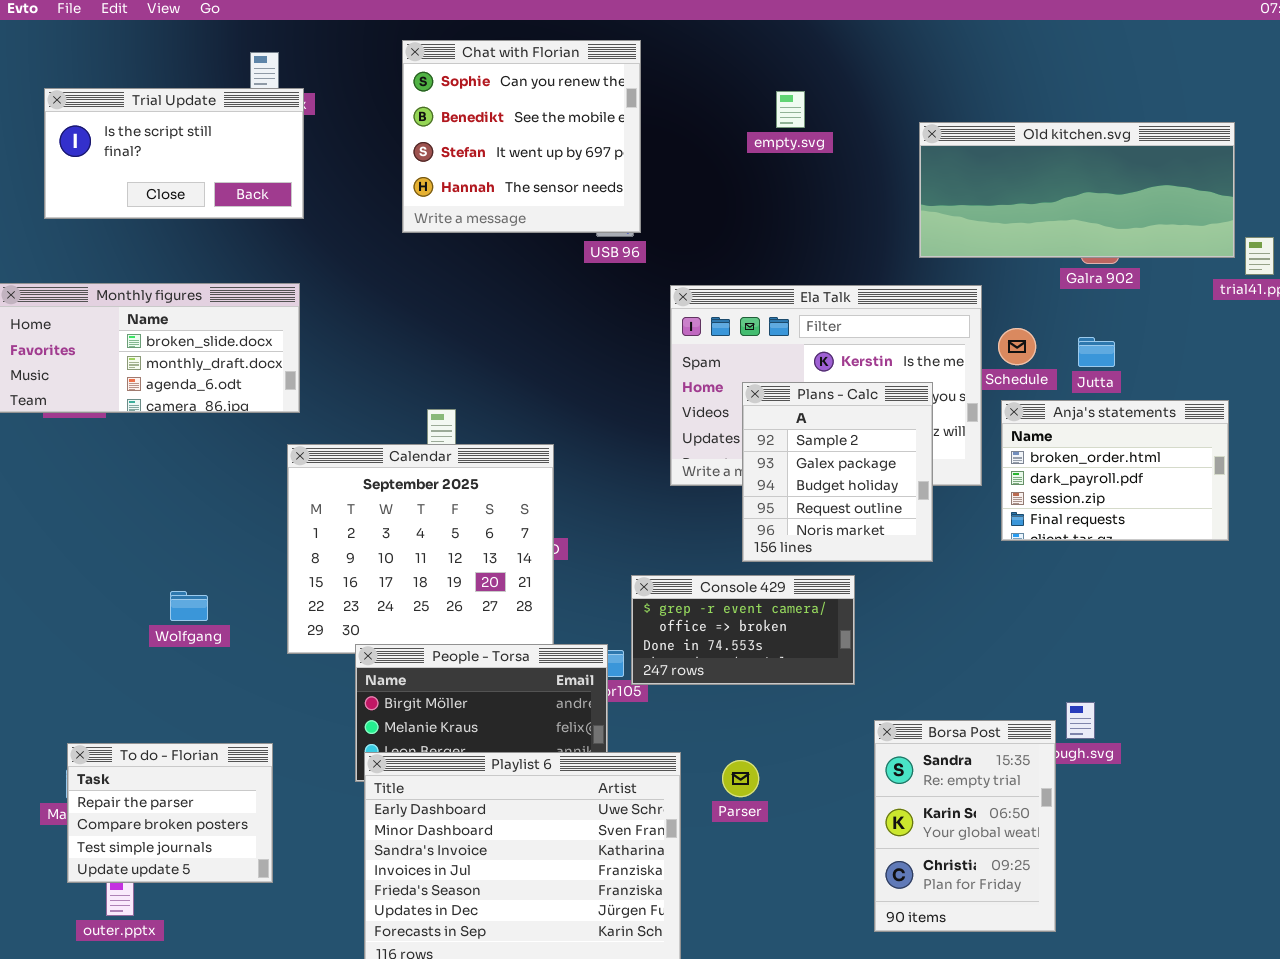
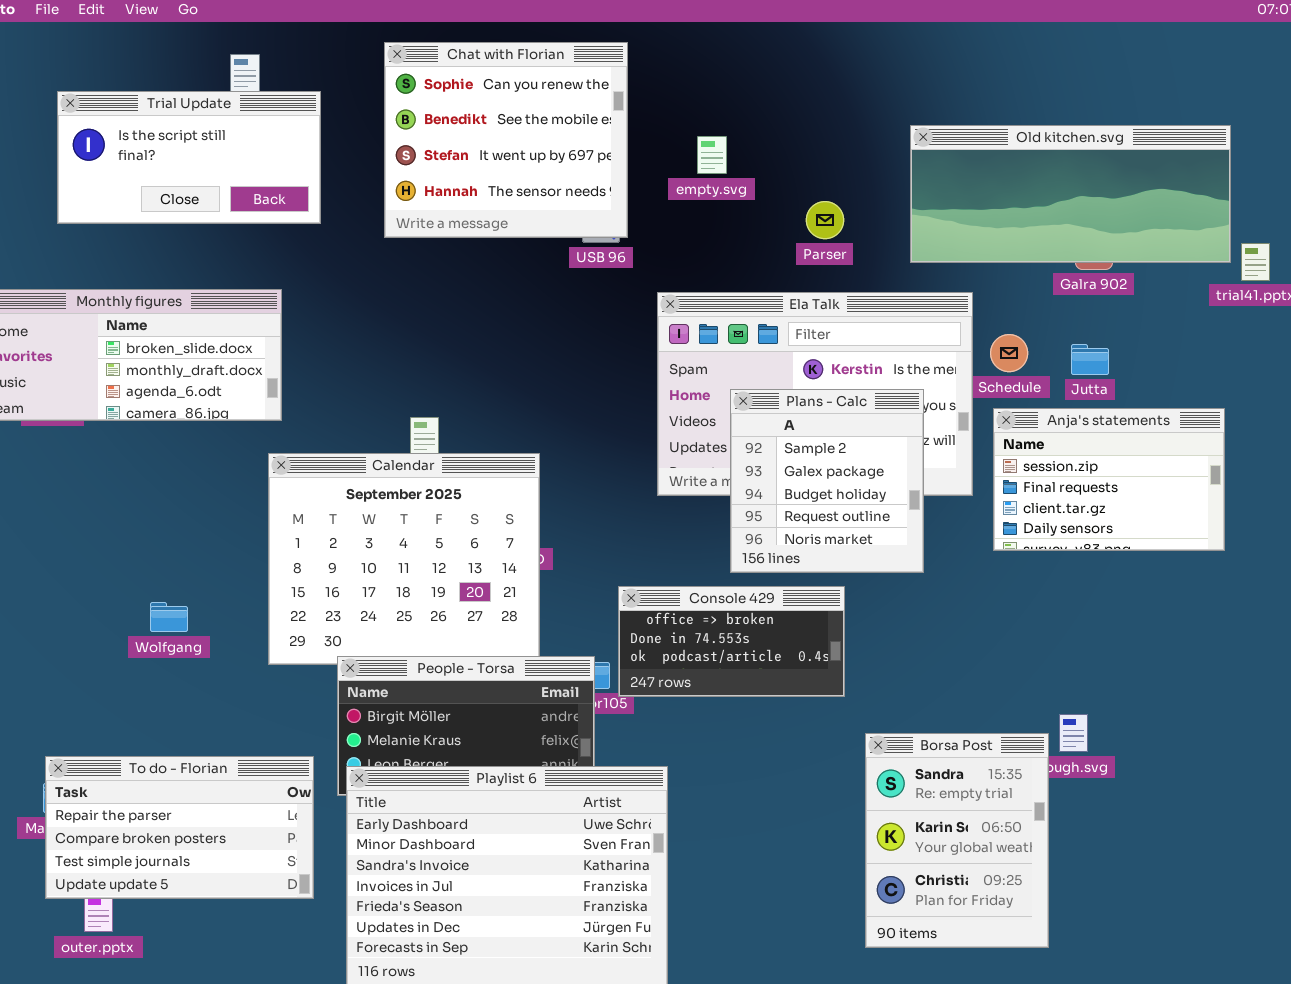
Trial Update: [44,88,304,219] -> [57,91,321,224], moved
empty.svg: [776,91,805,128] -> [697,136,727,174], moved
Anja's statements: [1001,400,1229,541] -> [993,408,1225,551], scrolled down 2 rows
Console 429: [631,575,855,685] -> [618,586,845,697], scrolled down 1 row
To do - Florian: [67,743,273,883] -> [45,756,314,899], resized
Parser: [722,760,759,797] -> [806,201,844,239], moved

